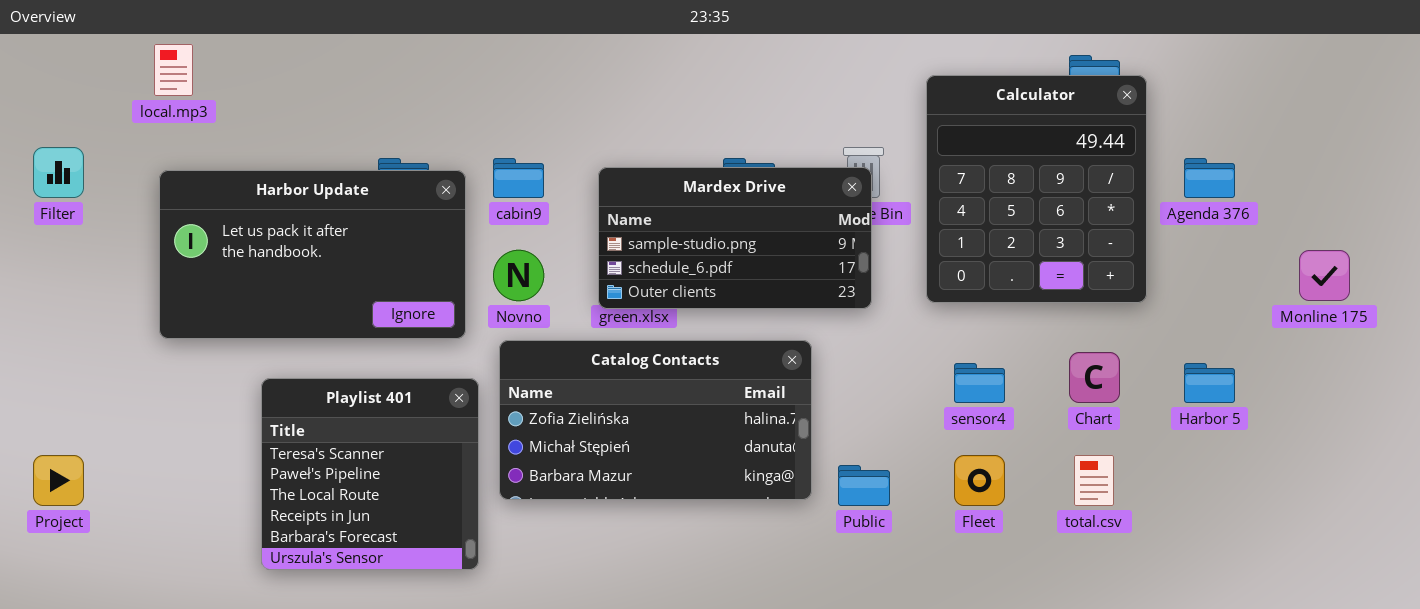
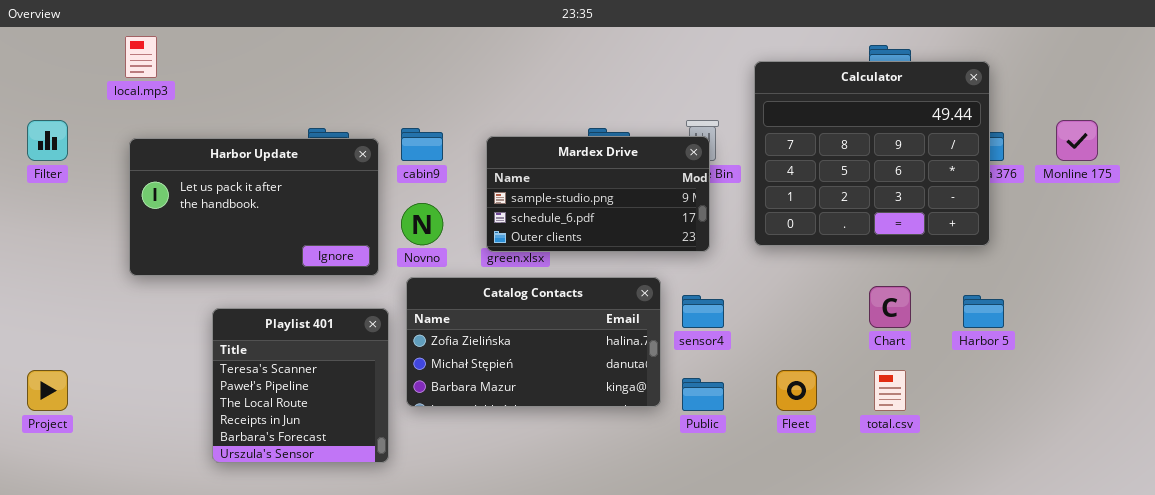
Calculator: [926,75,1147,303] -> [754,61,990,246], resized
Monline 175: [1299,250,1350,301] -> [1056,120,1098,161], moved
sensor4: [954,363,1005,403] -> [682,295,724,328], moved

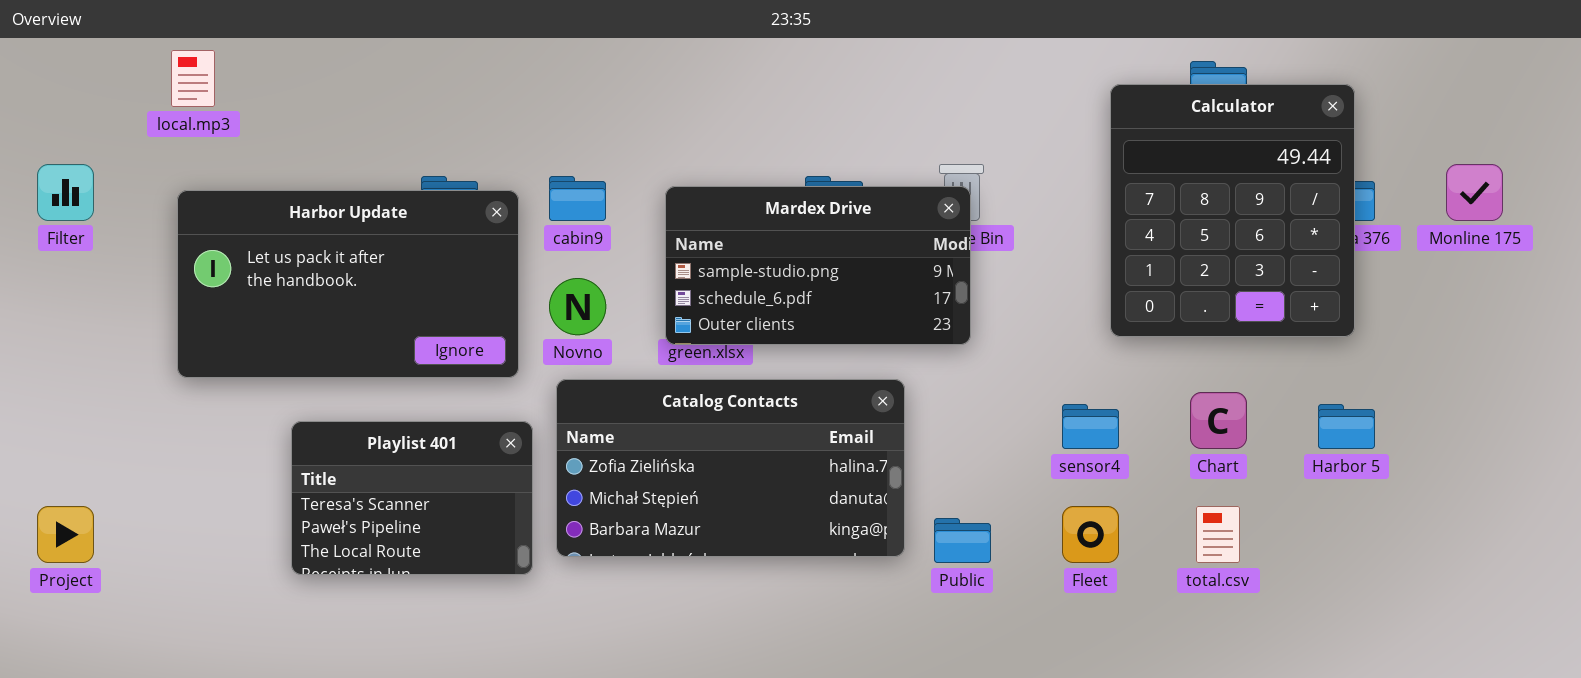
Calculator: [754,61,990,246] -> [1110,84,1355,337], resized
sensor4: [682,295,724,328] -> [1062,404,1119,449], moved
Playlist 401: [212,308,389,463] -> [291,421,533,575], resized

